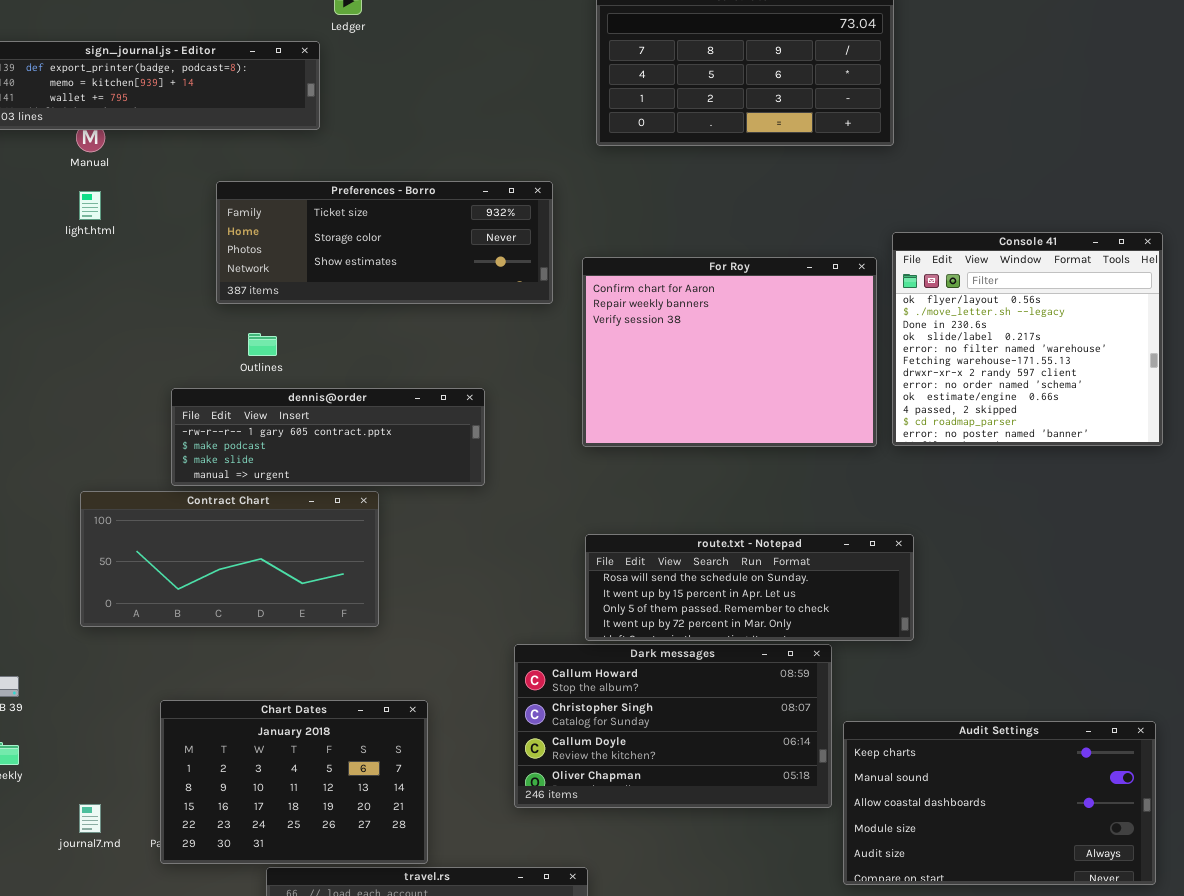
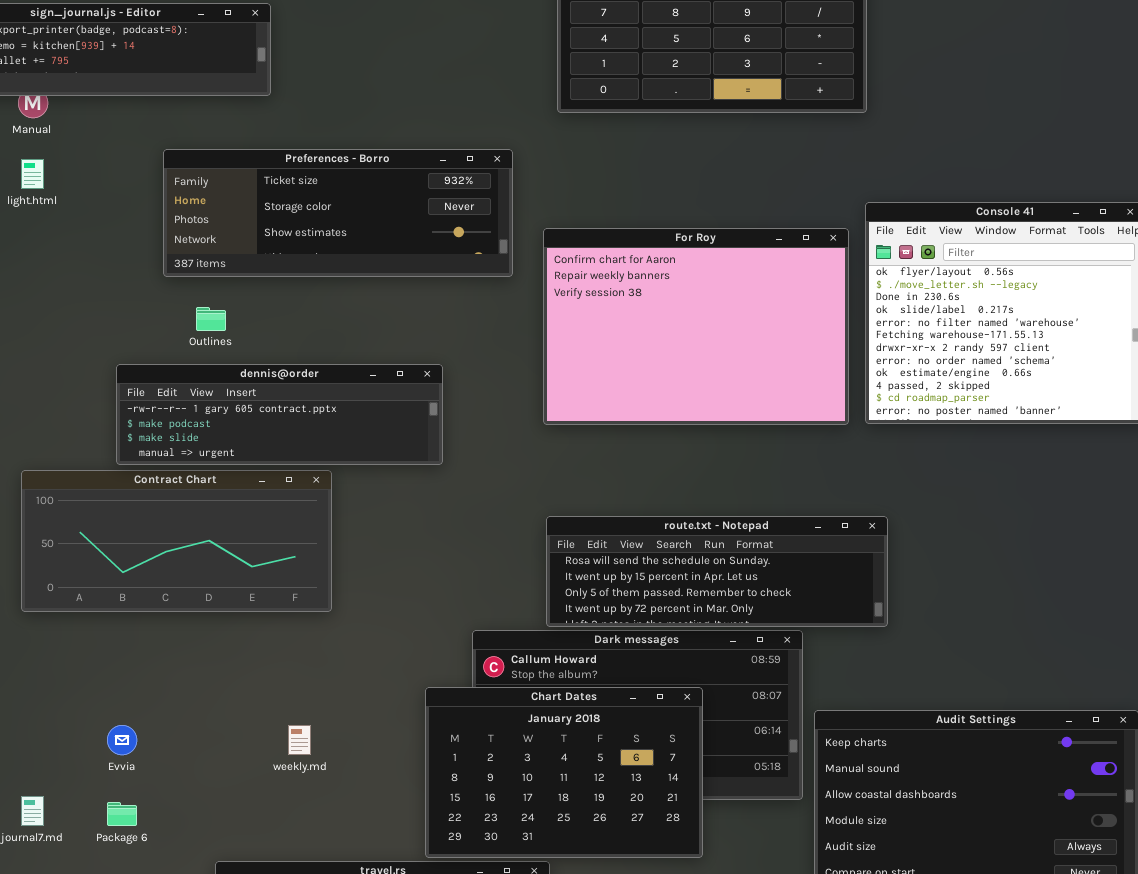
Chart Dates: [160,700,428,864] -> [425,687,703,858], moved

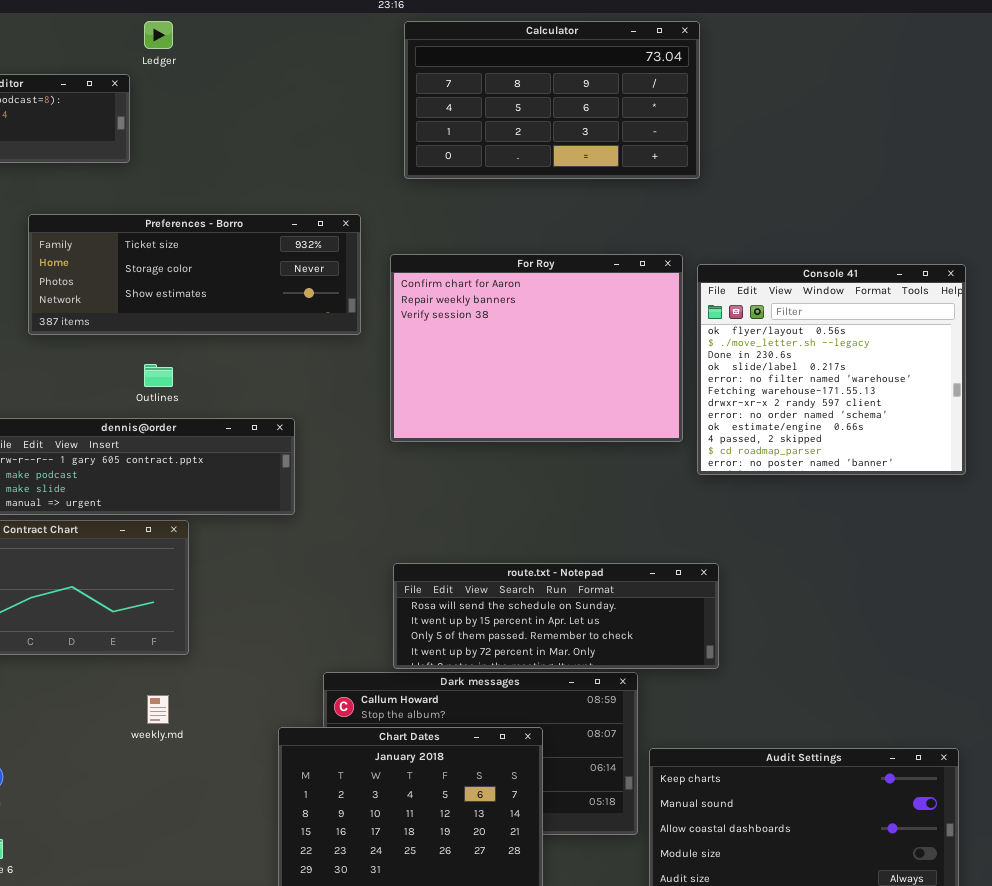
For Roy: [543,228,849,425] -> [390,254,683,442], moved
Outlines: [196,307,226,331] -> [144,364,173,387], moved
weekly.md: [288,725,311,755] -> [147,695,169,724], moved

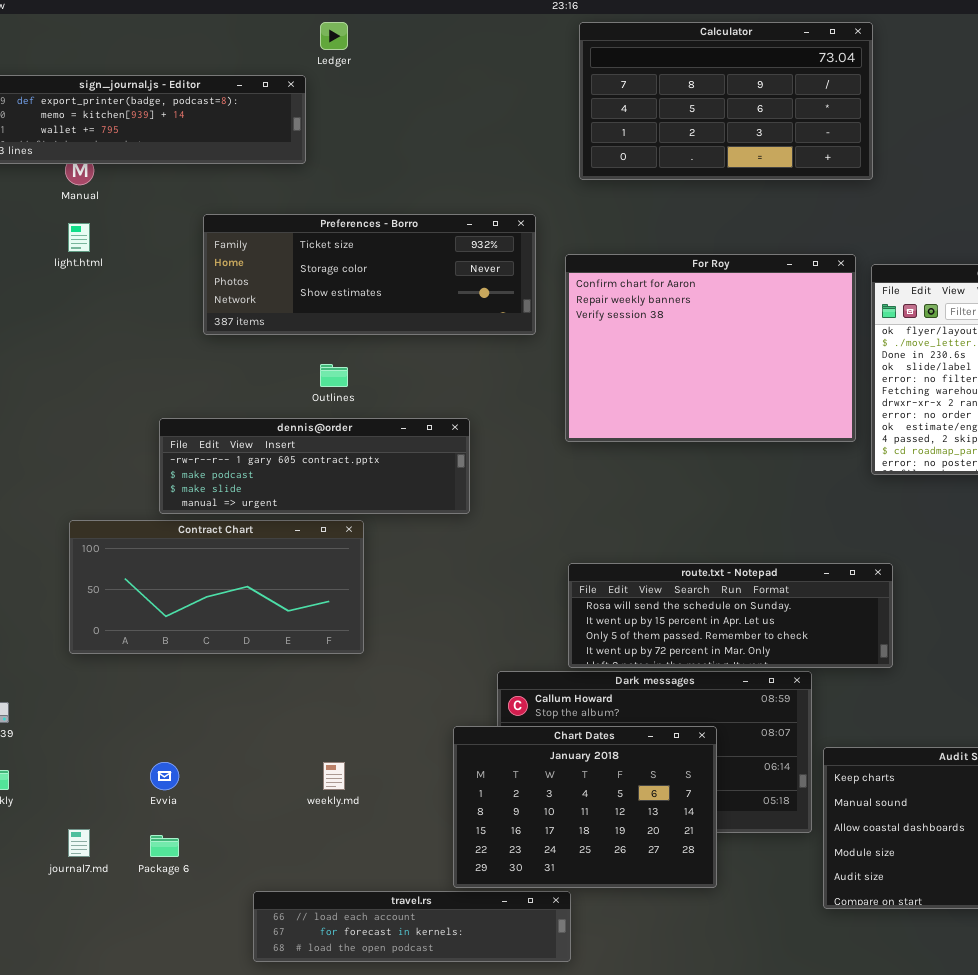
weekly.md: [147,695,169,724] -> [323,762,345,790], moved

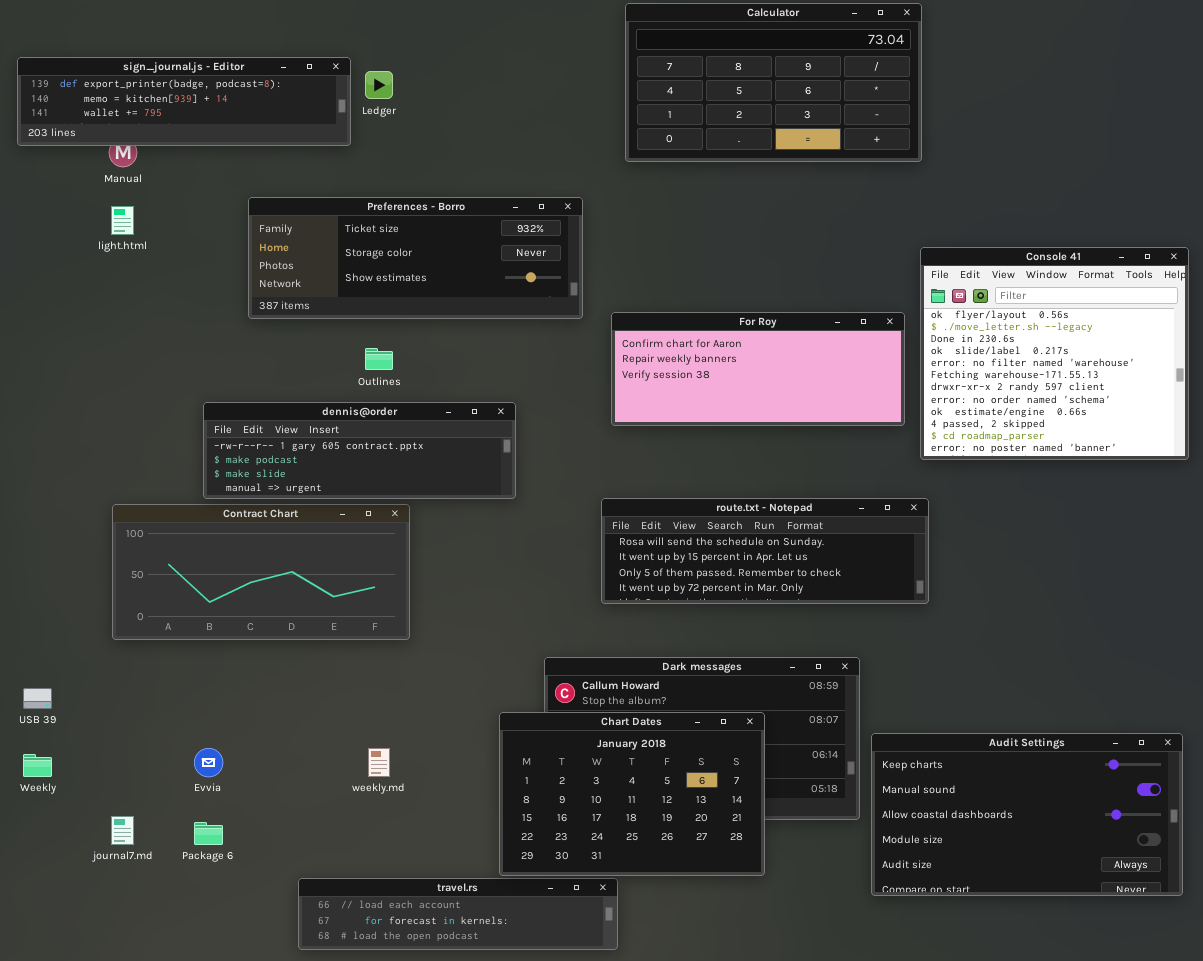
Ledger: [320,22,348,50] -> [365,71,393,99], moved
For Roy: [565,254,856,442] -> [611,312,905,426], resized
route.txt - Notepad: [568,563,893,668] -> [601,498,929,604], moved

